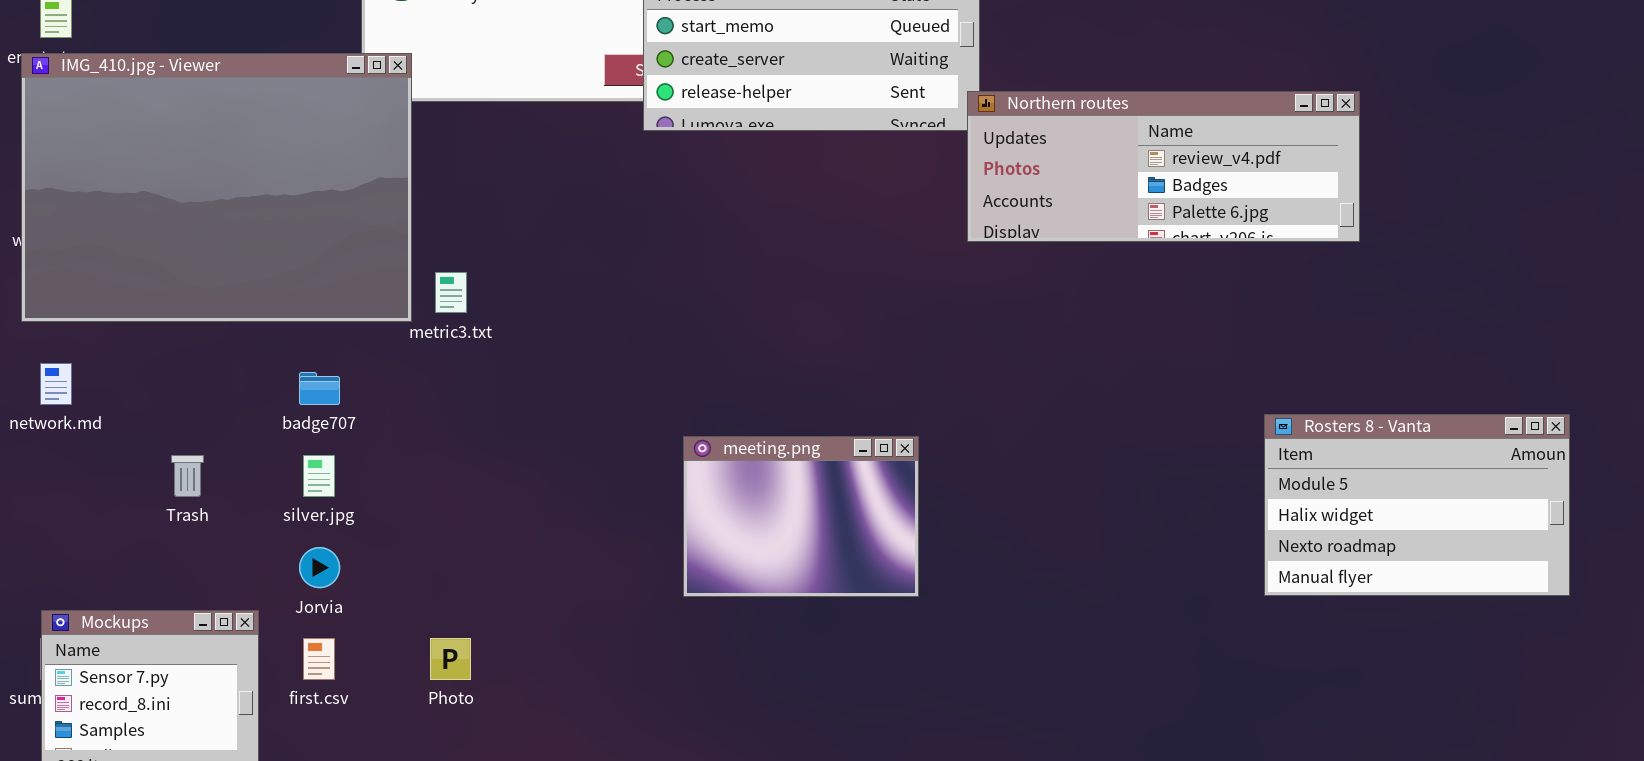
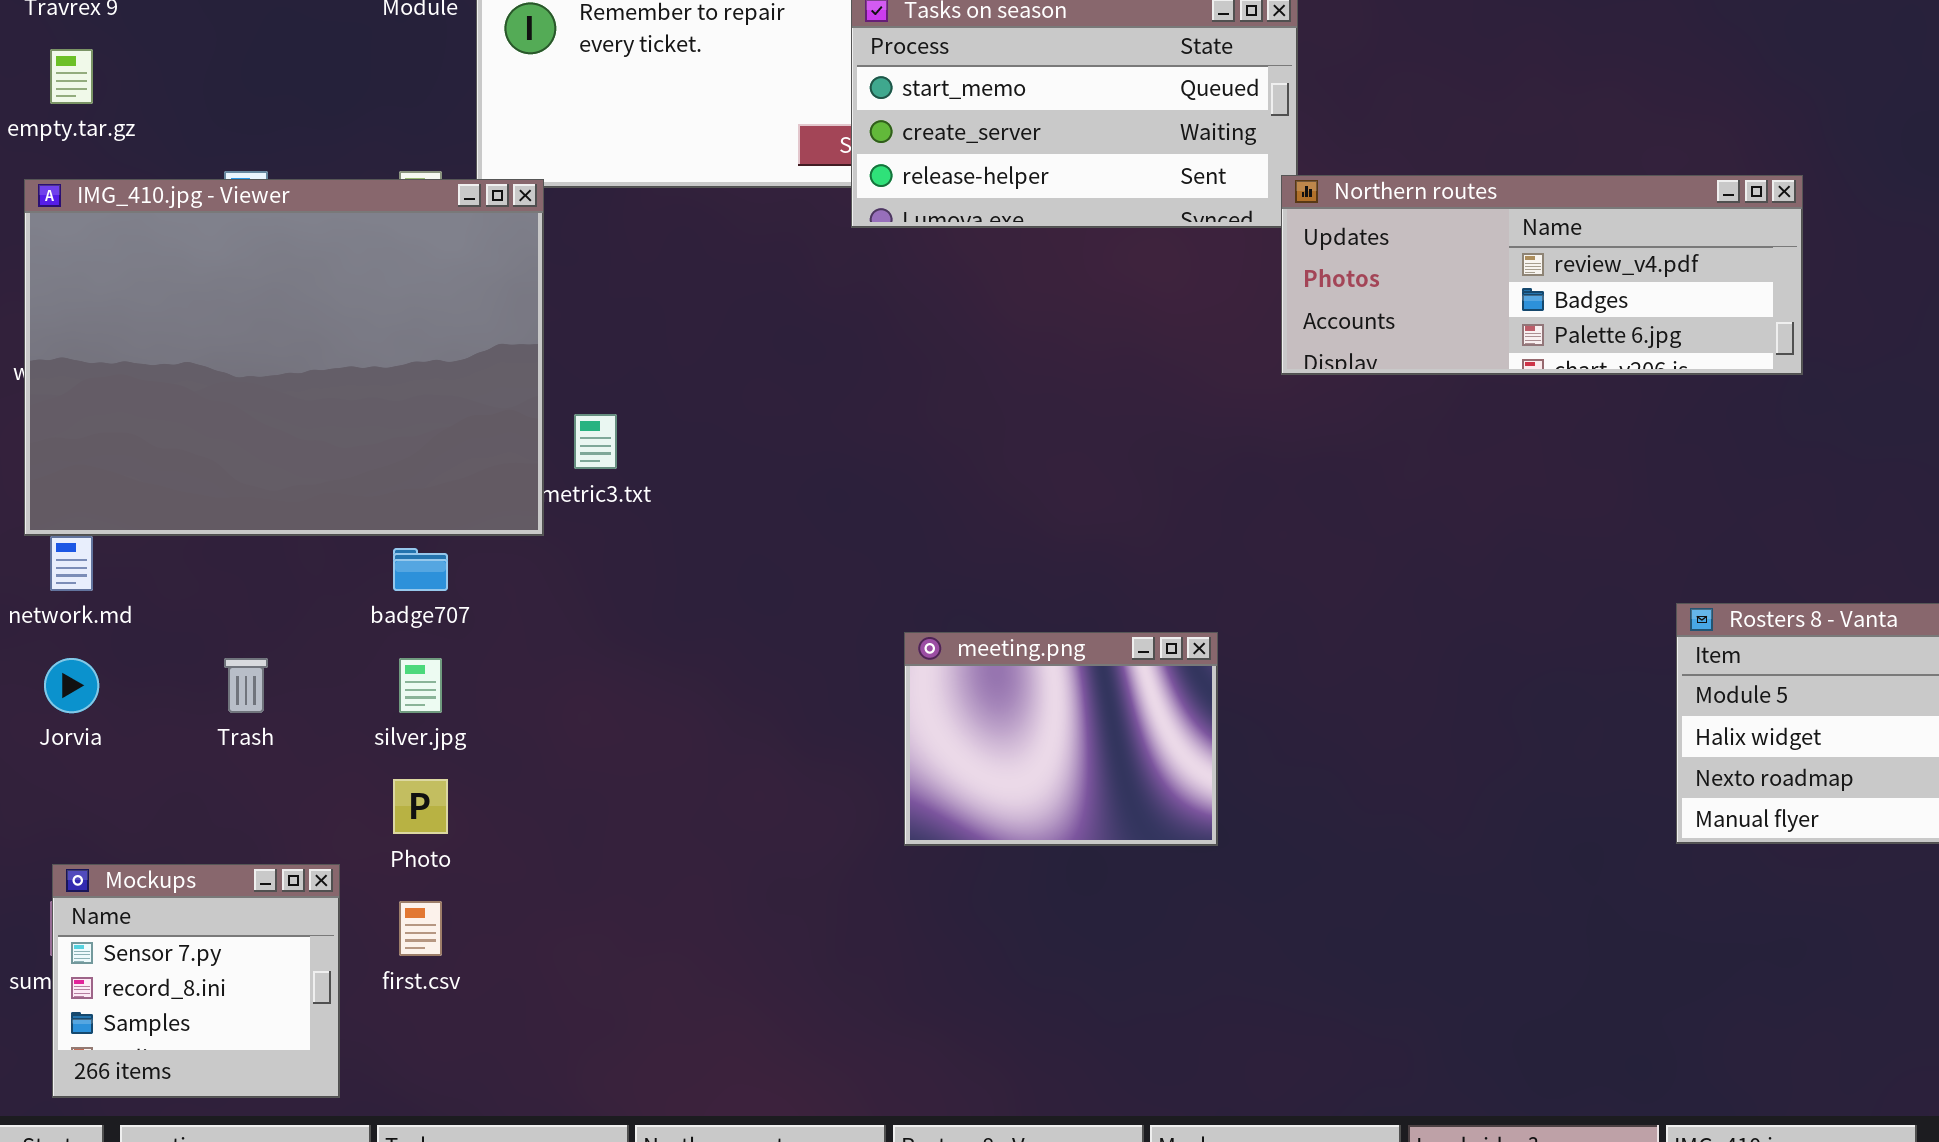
IMG_410.jpg - Viewer: [21,53,412,322] -> [24,179,544,536], moved
Jorvia: [299,547,340,588] -> [44,658,99,713], moved
Photo: [430,638,471,680] -> [393,779,448,834], moved

